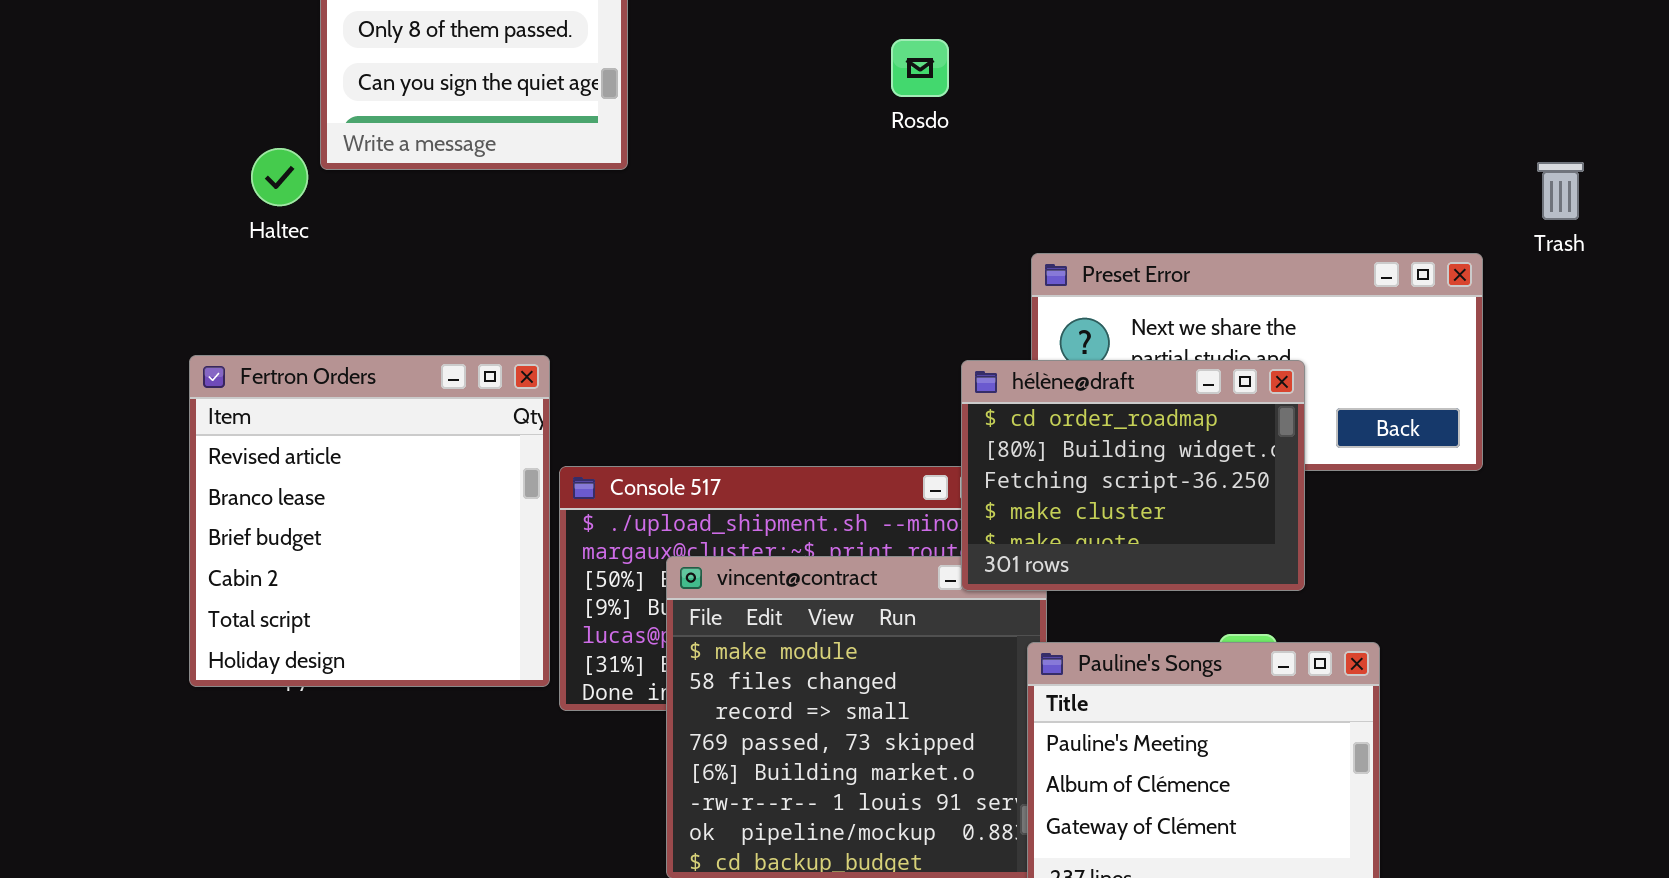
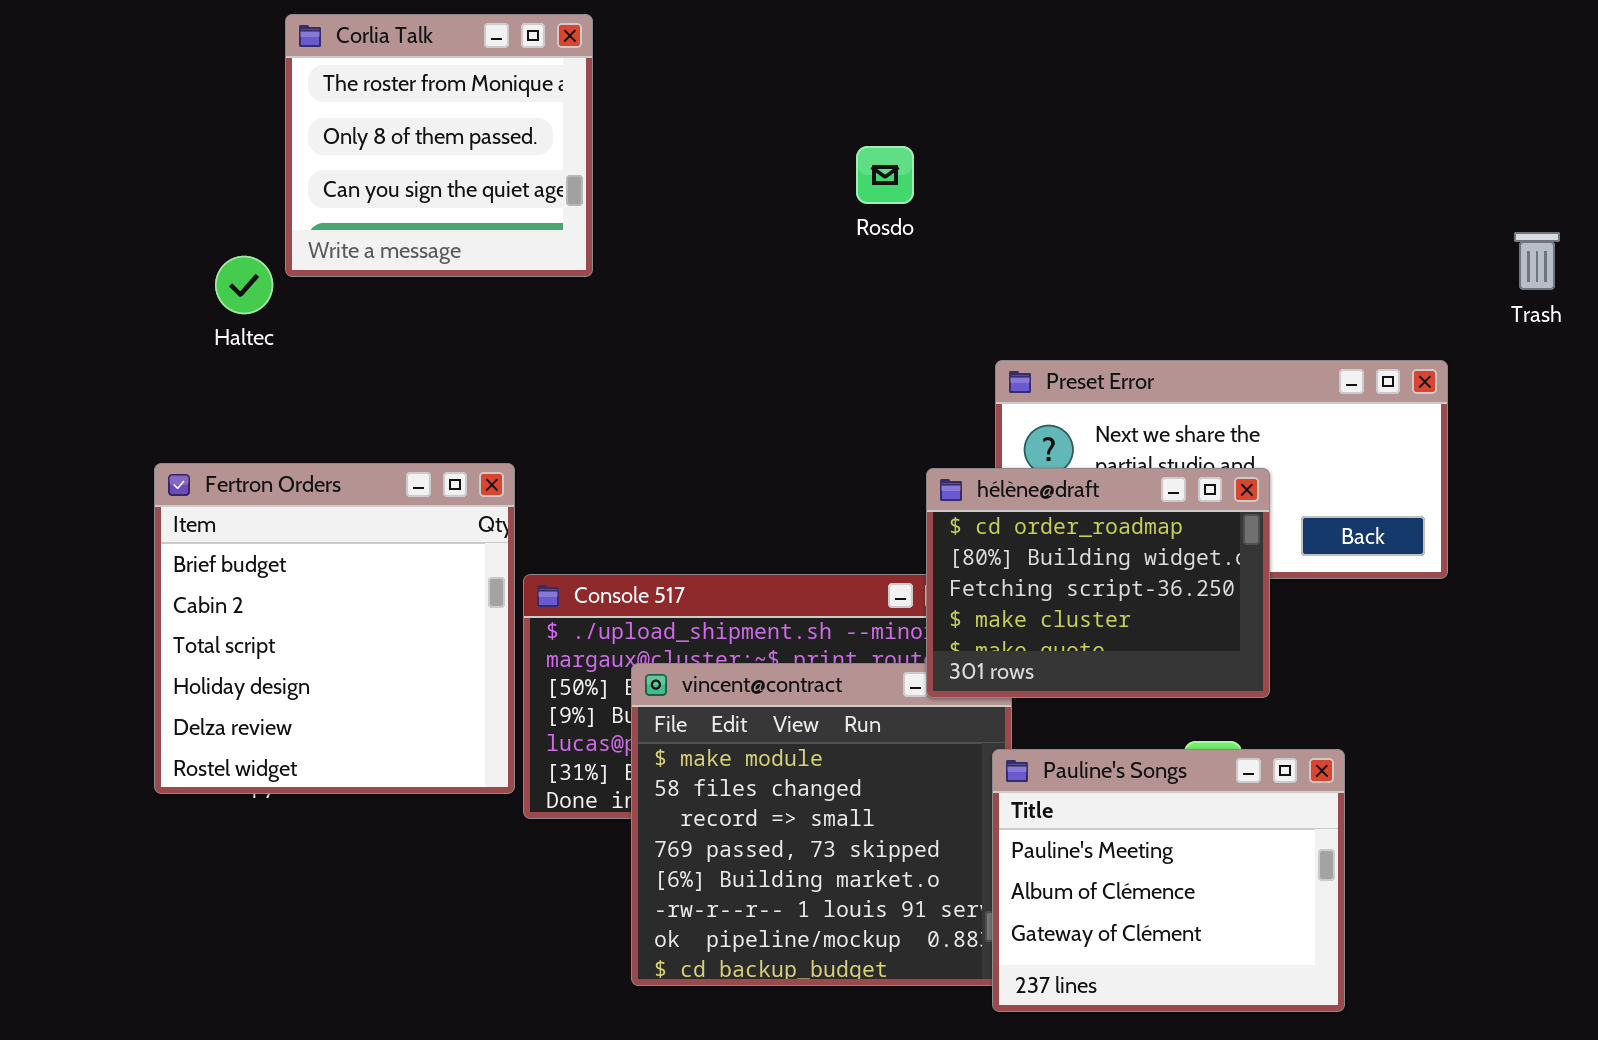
Trash: [1537,162,1584,220] -> [1514,232,1560,290], moved
Fertron Orders: [189,355,550,687] -> [154,463,515,794], scrolled down 2 rows

